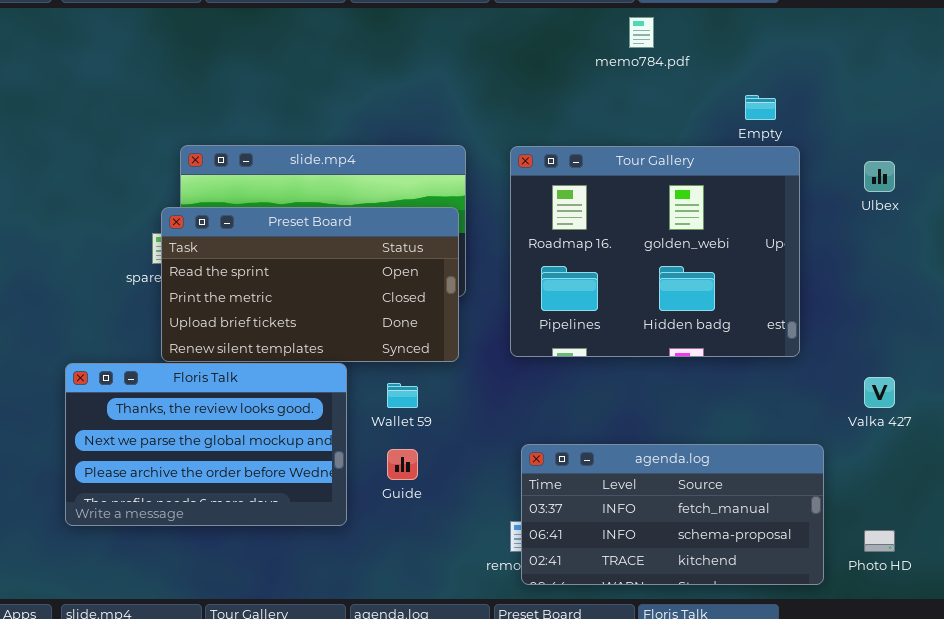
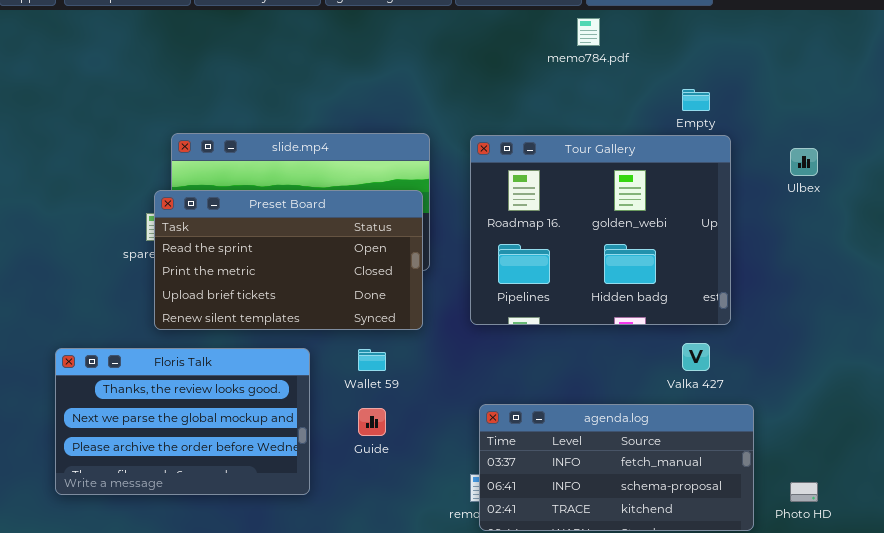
Floris Talk: [65,363,347,526] -> [55,348,310,495], moved
Valka 427: [864,377,895,408] -> [682,343,710,371], moved

